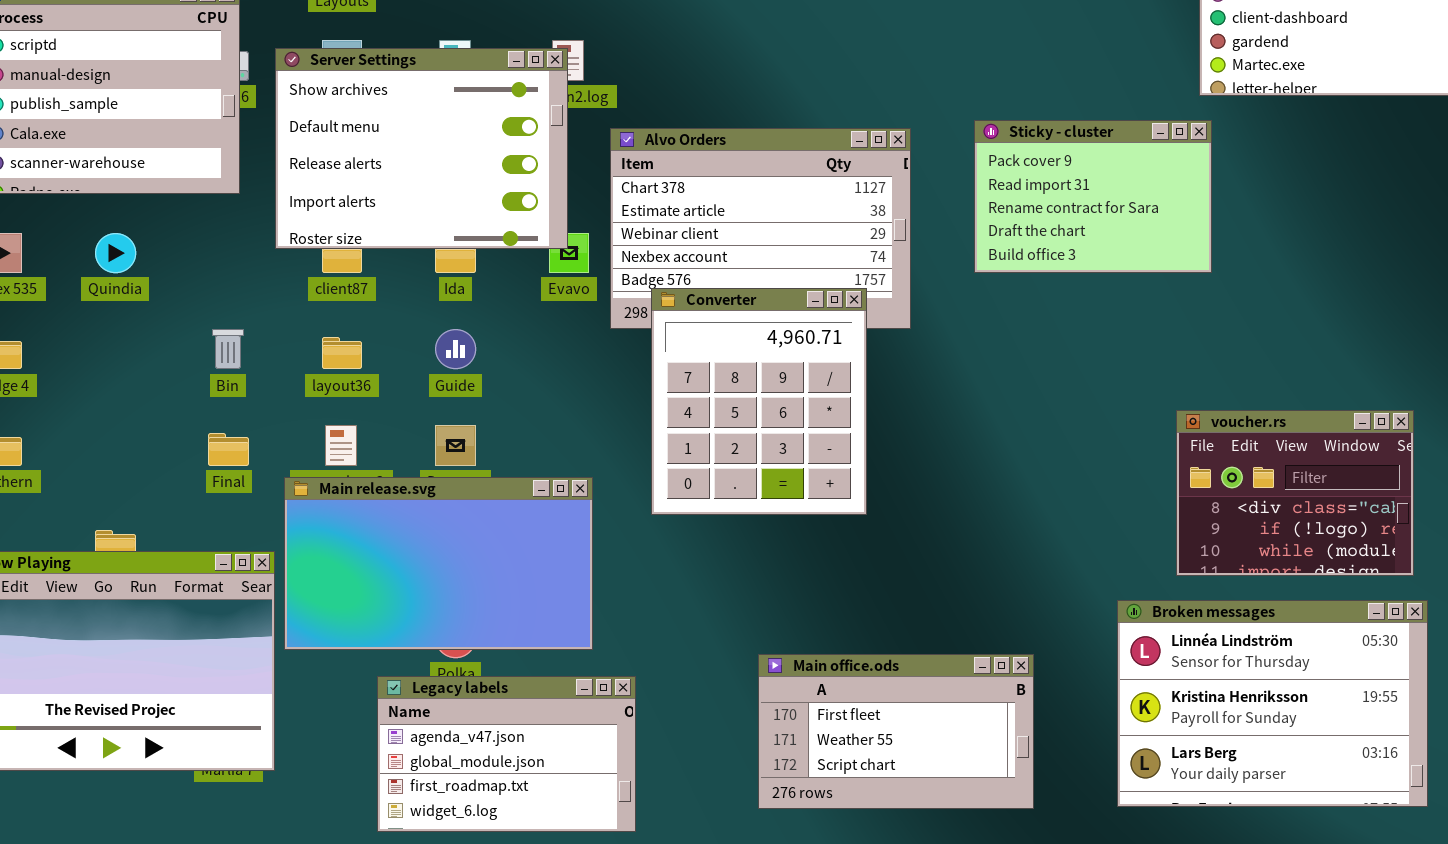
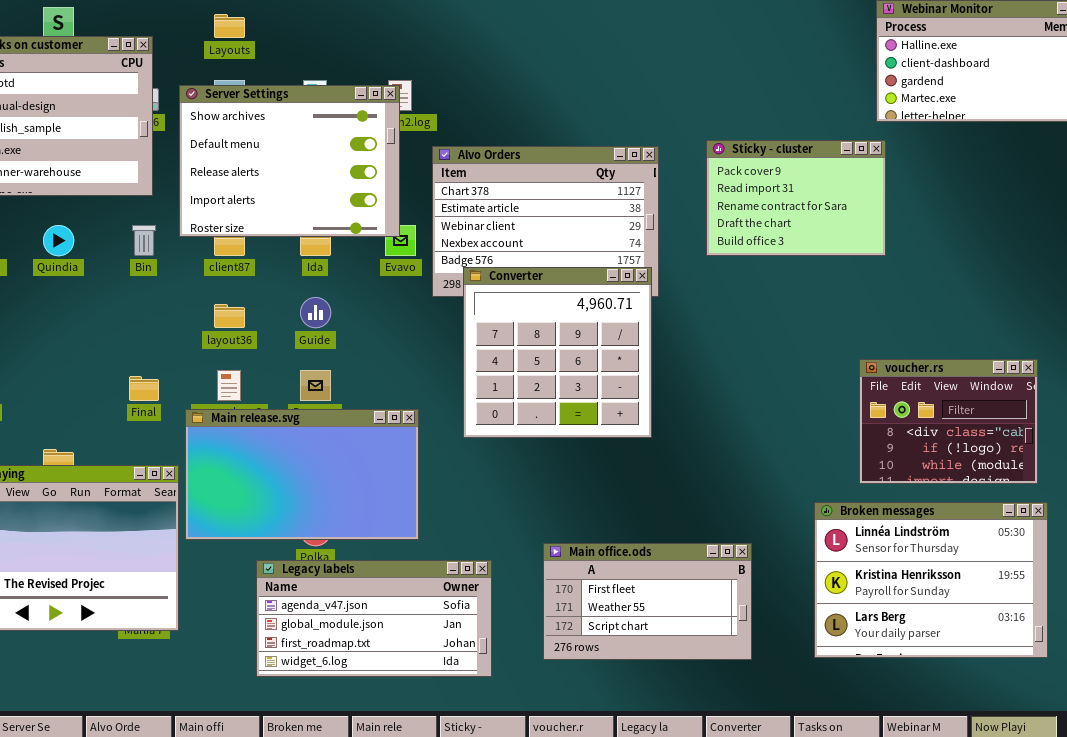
Converter: [651,288,867,515] -> [463,267,652,438], resized
Bin: [212,329,244,369] -> [132,225,156,256], moved
Legacy labels: [377,676,636,832] -> [256,560,492,677], resized

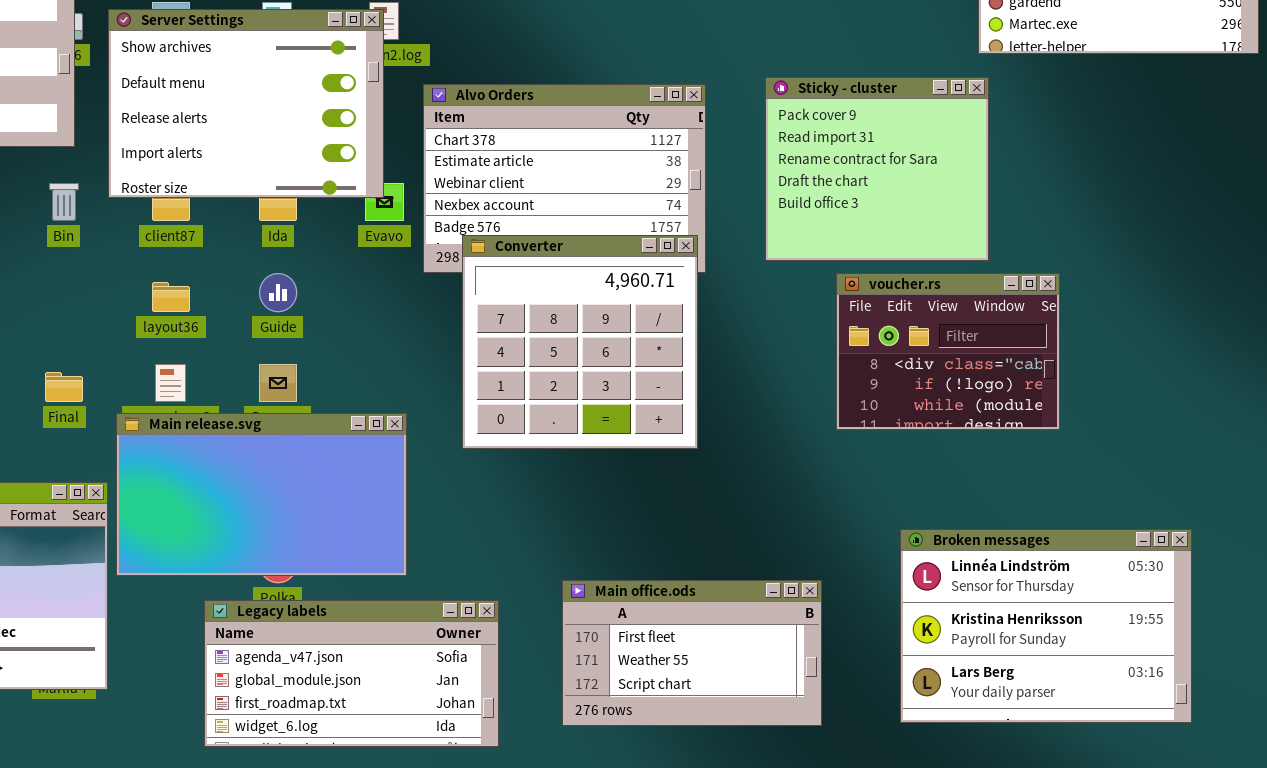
Sticky - cluster: [706,140,886,256] -> [765,77,989,261], resized
voucher.rs: [859,359,1038,484] -> [836,273,1060,430], moved

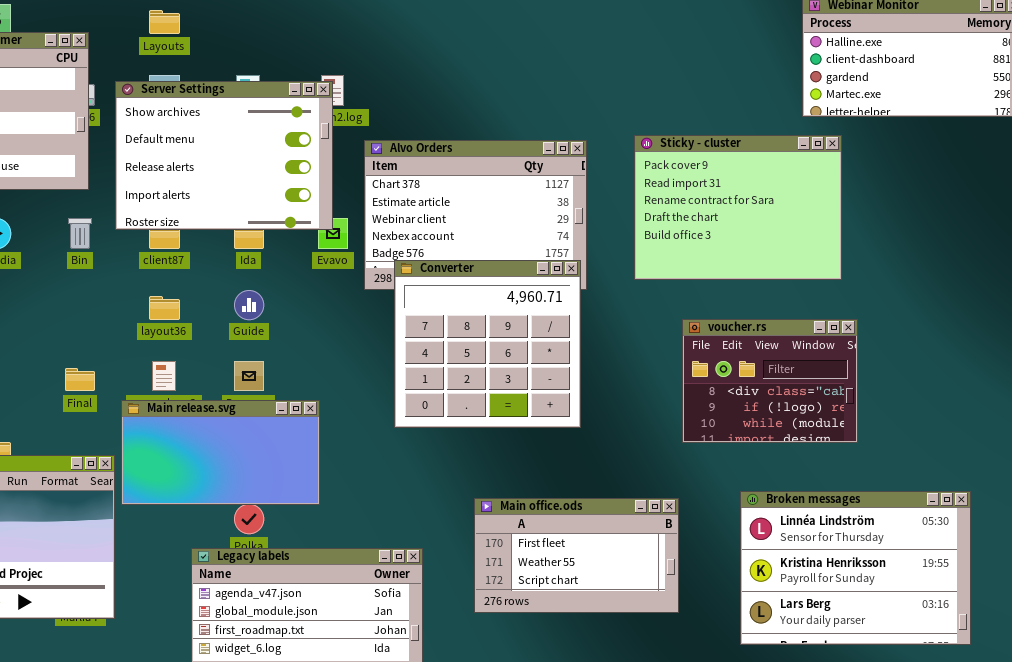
Sticky - cluster: [765,77,989,261] -> [634,135,842,280], resized
voucher.rs: [836,273,1060,430] -> [682,319,858,443], moved
Main release.svg: [116,413,407,576] -> [121,400,320,505], resized
Main office.ods: [562,580,822,726] -> [474,498,679,613], moved

